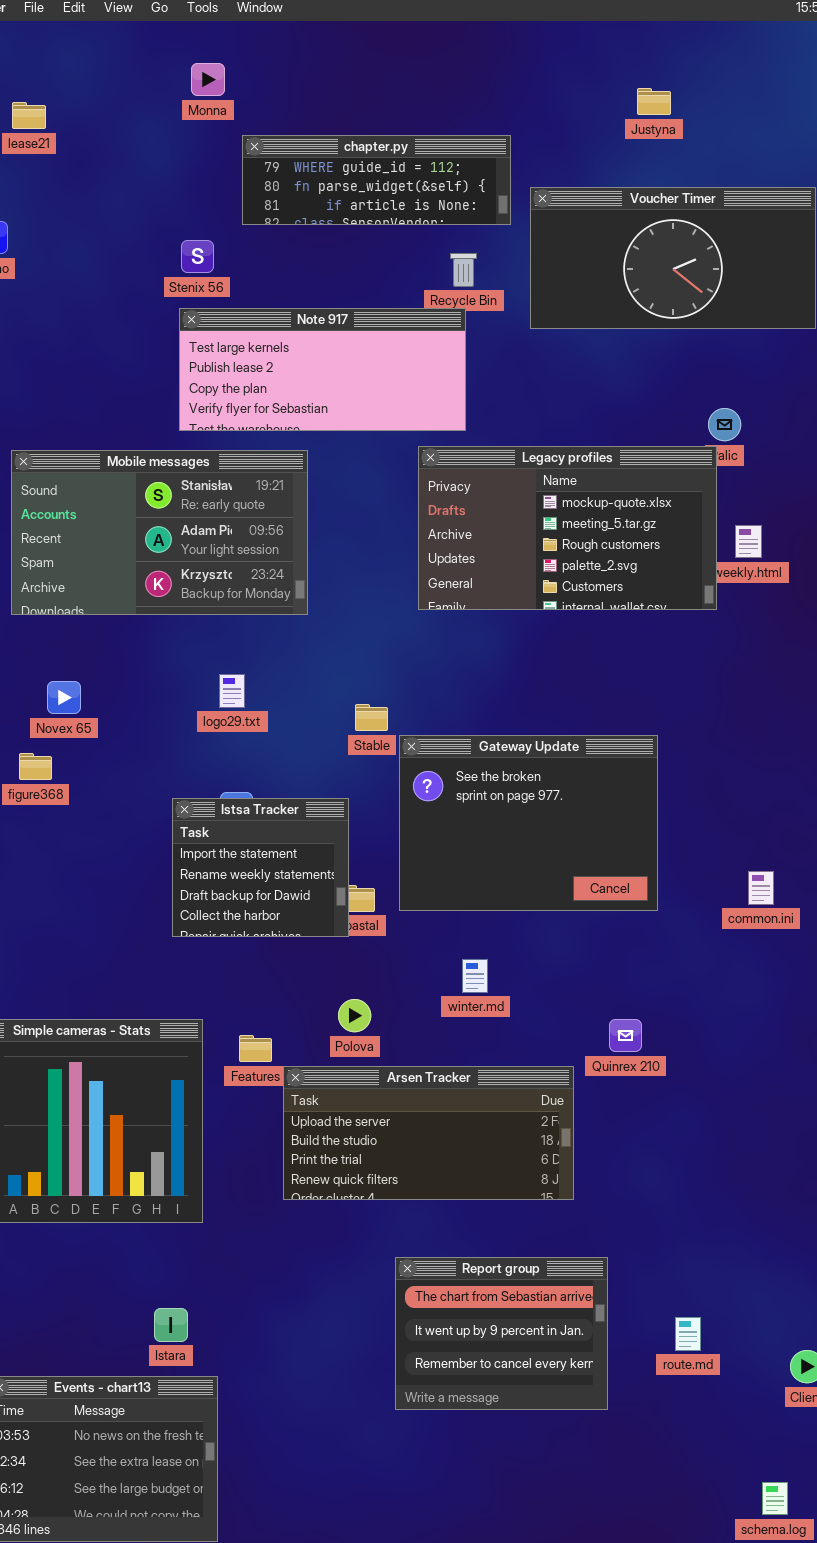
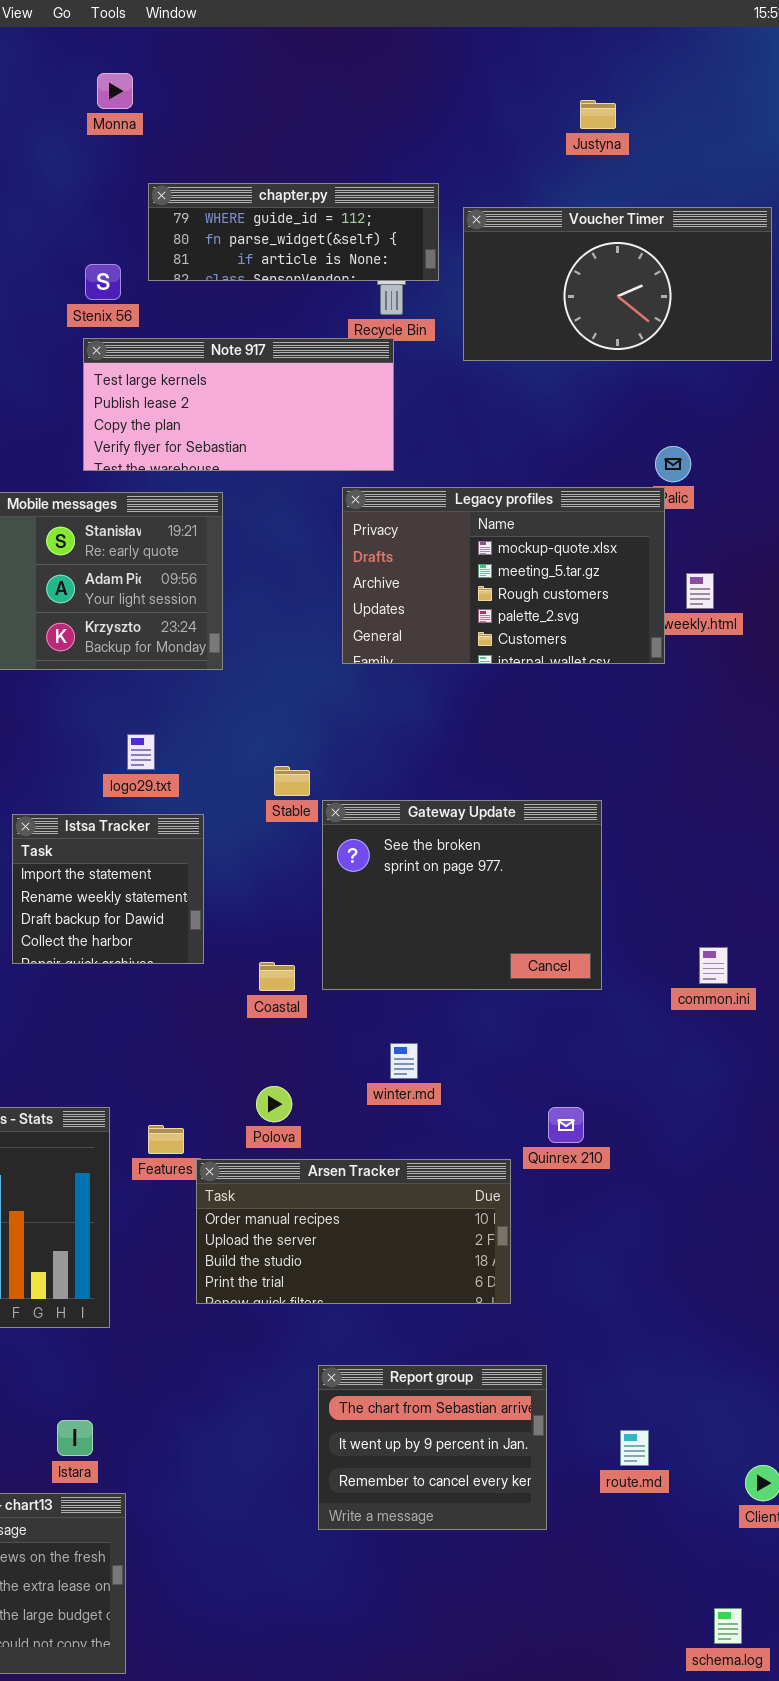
chapter.py: [242,135,511,225] -> [148,183,439,281], moved
Istsa Tracker: [172,798,349,937] -> [12,814,204,964], moved
Arsen Tracker: [283,1066,574,1200] -> [196,1159,511,1304], scrolled up 1 row

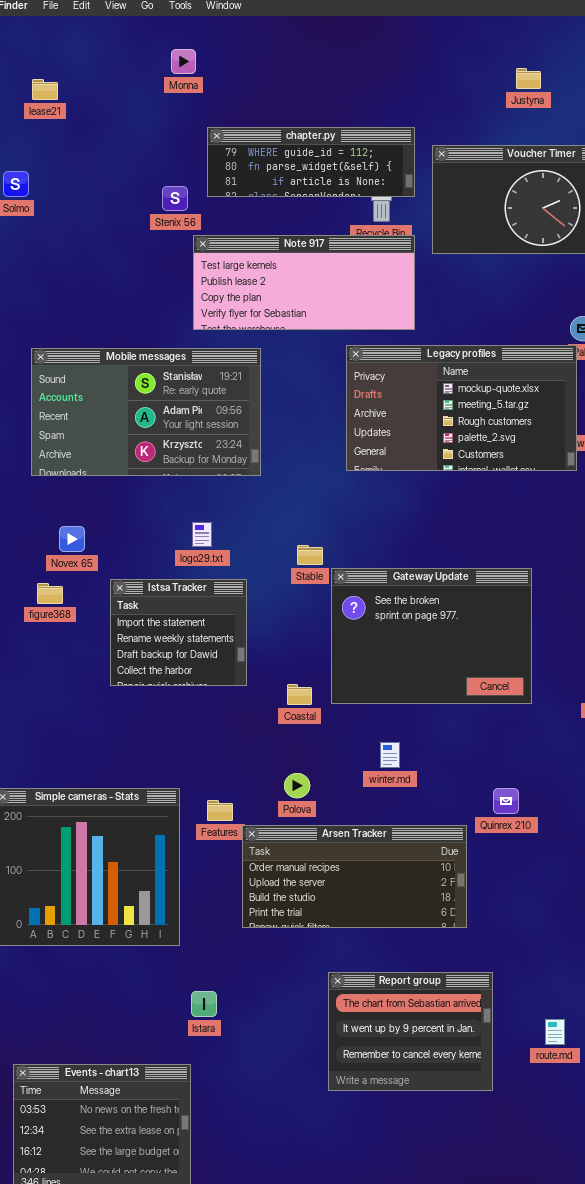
Note 917: [83,338,394,471] -> [193,235,415,330], moved
Istara: [57,1420,93,1456] -> [191,991,217,1017], moved

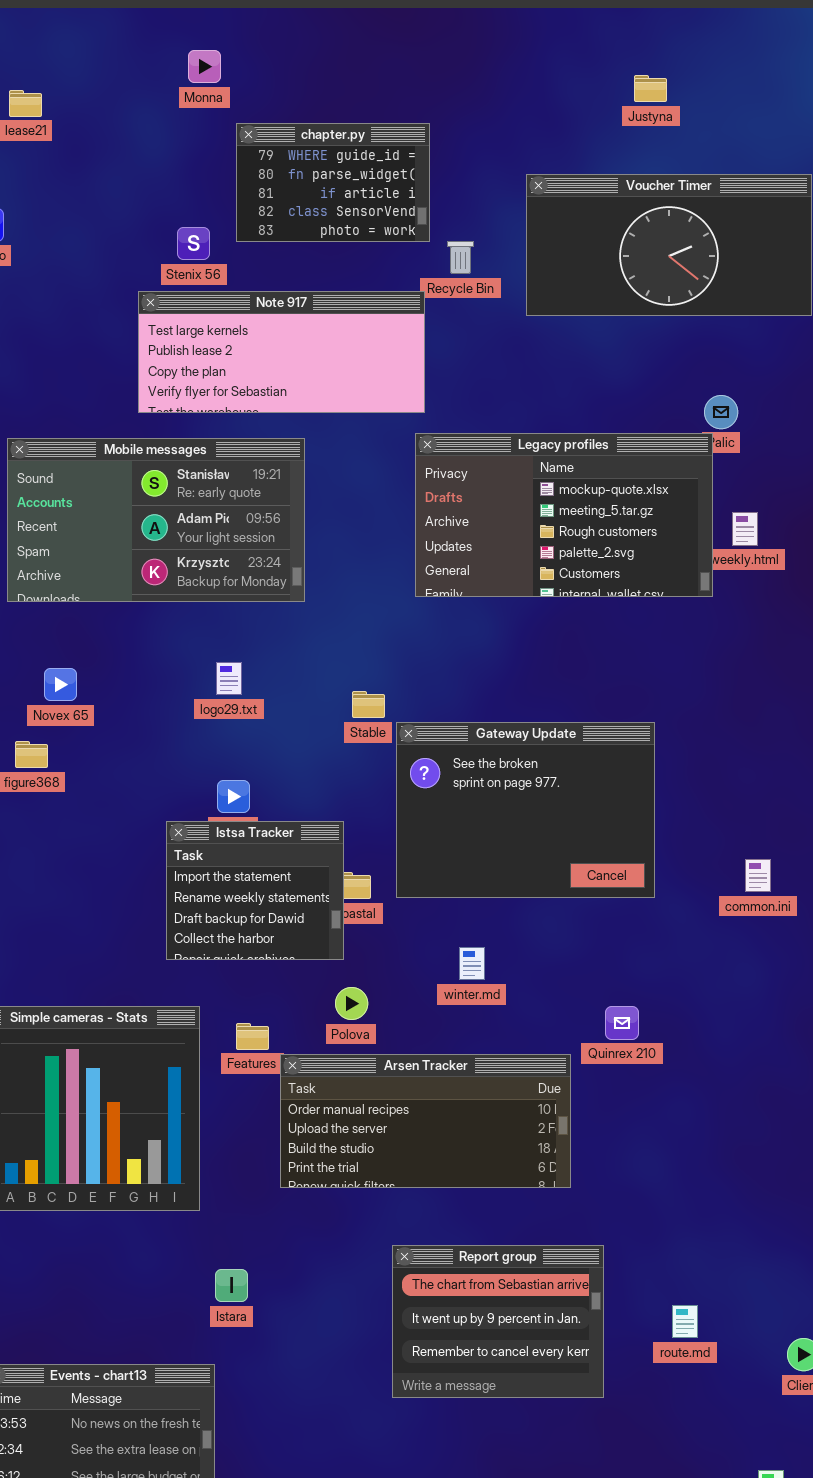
chapter.py: [207,127,415,197] -> [236,123,430,242], resized
Note 917: [193,235,415,330] -> [138,291,425,413], moved
Istsa Tracker: [110,579,247,686] -> [166,821,344,960], moved

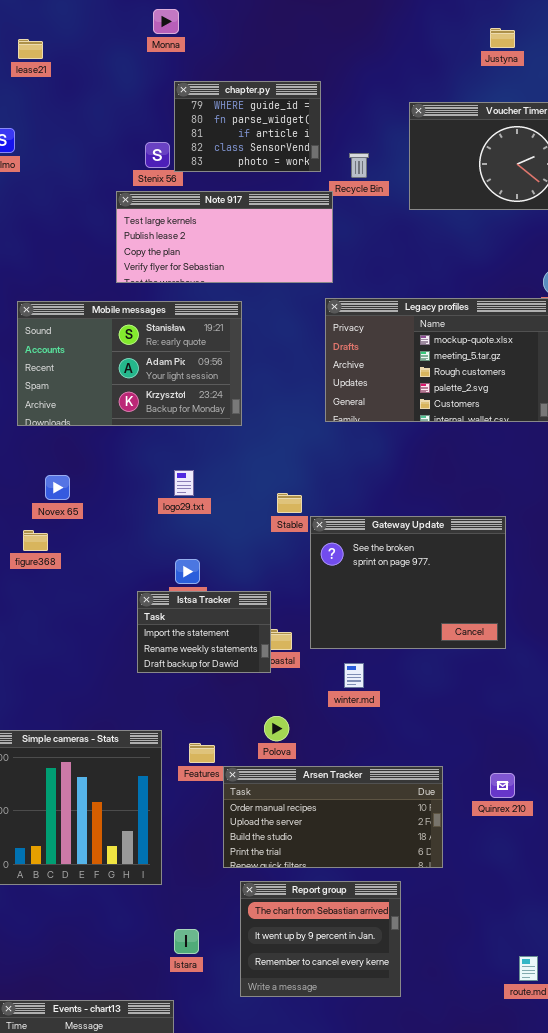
chapter.py: [236,123,430,242] -> [174,81,321,172], moved
Istsa Tracker: [166,821,344,960] -> [137,591,271,673], resized
winter.md: [459,947,485,980] -> [344,663,364,688], moved
Quinrex 210: [605,1006,639,1040] -> [490,773,515,798], moved
Report group: [392,1245,604,1398] -> [240,881,401,997], moved

